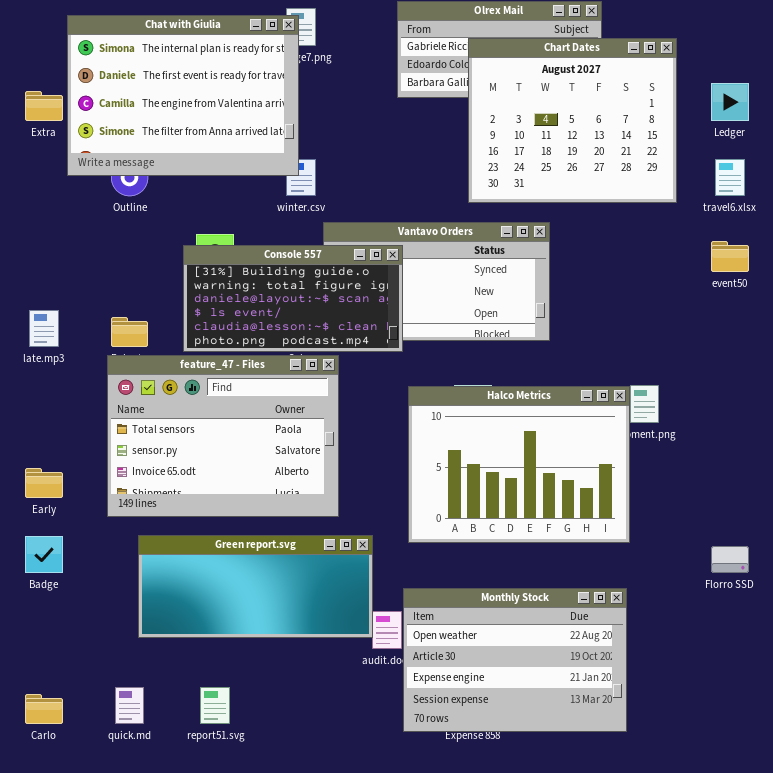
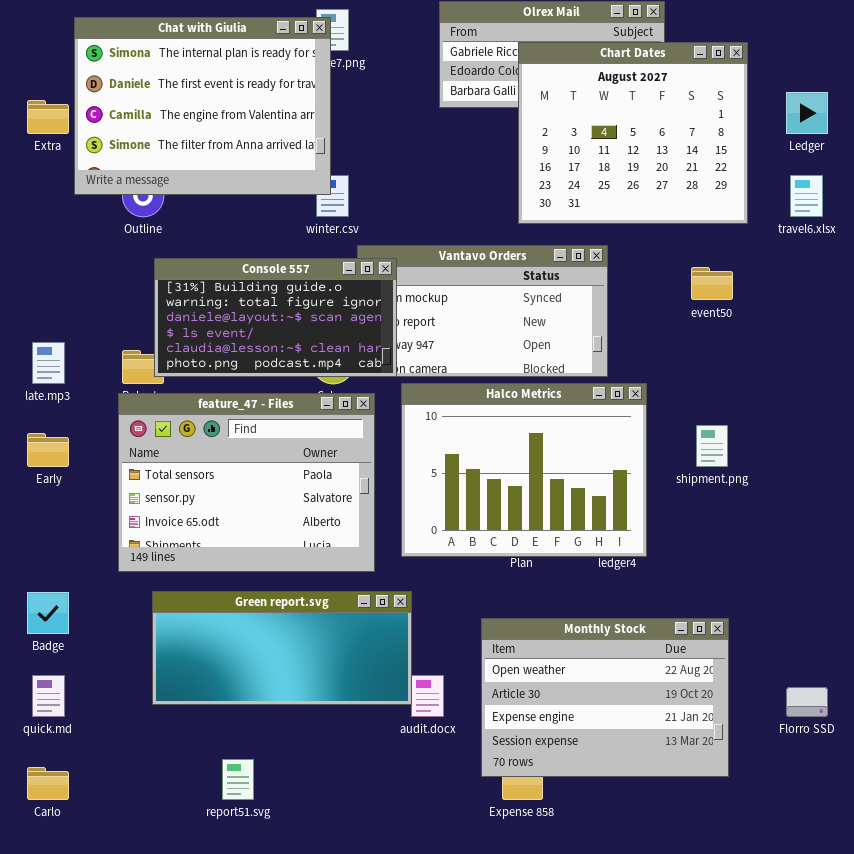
event50: [711,241,749,272] -> [691,267,733,300], moved
Console 557: [183,245,403,352] -> [154,258,397,377], moved
Halco Metrics: [408,386,630,543] -> [401,383,647,557], moved
Early: [25,468,63,498] -> [27,433,69,467], moved
Florro SSD: [711,546,749,573] -> [786,687,828,717], moved
Monthly Stock: [403,588,627,732] -> [481,618,729,777], moved
quick.md: [115,687,144,724] -> [32,675,65,717], moved

